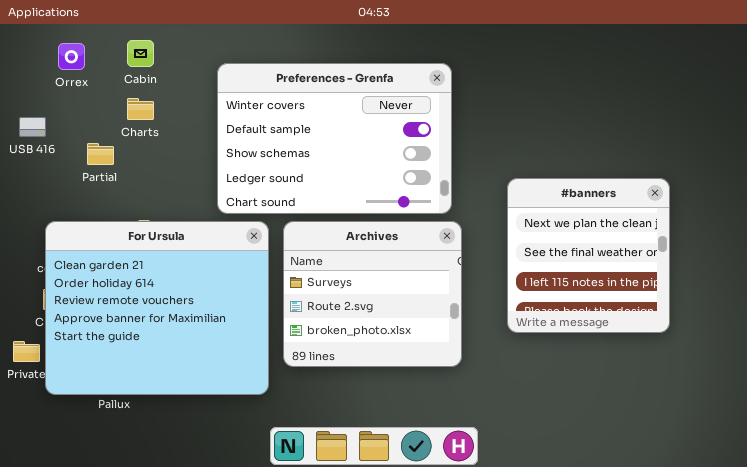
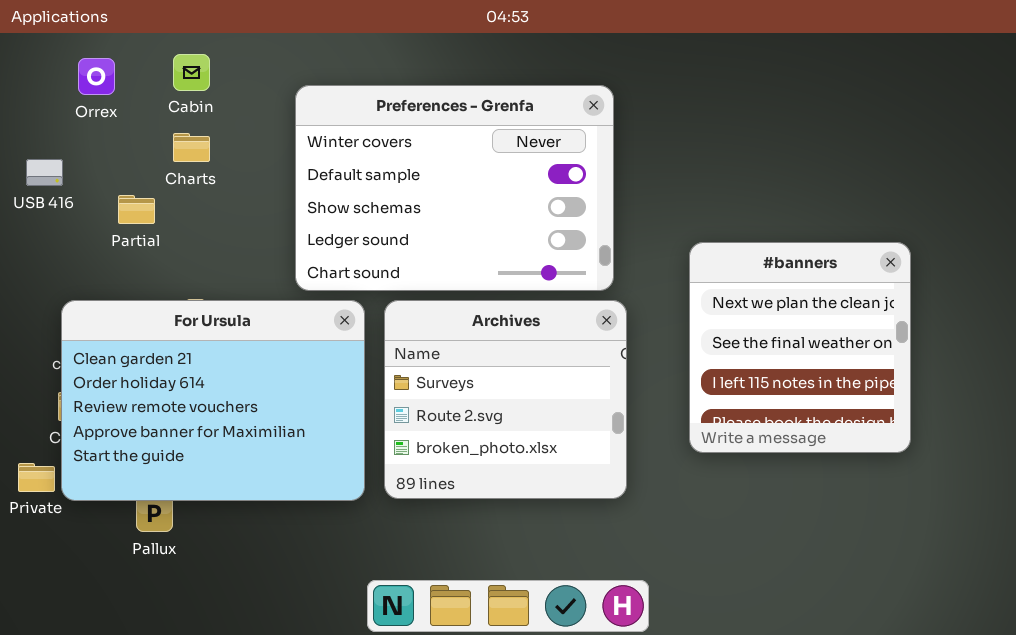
For Ursula: [45,221,269,395] -> [61,300,365,501], resized

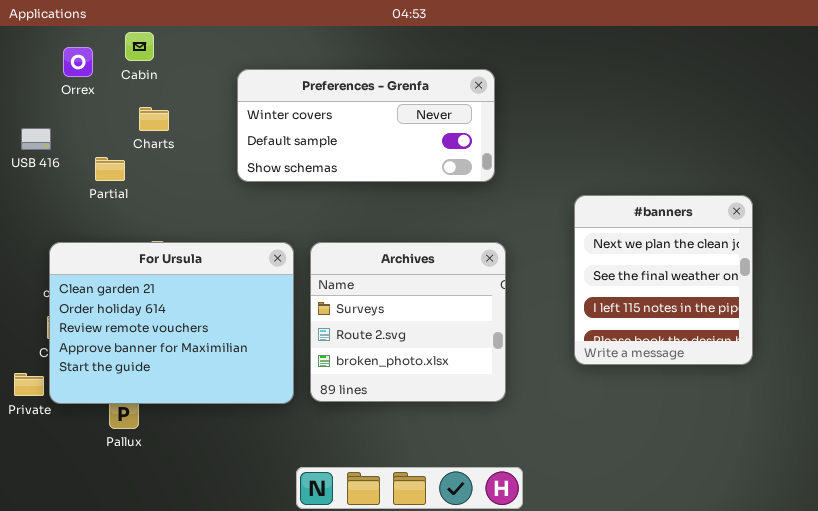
Cabin: [173,54,210,91] -> [125,32,154,61], moved
Preferences - Grenfa: [295,85,614,291] -> [237,69,495,182], resized
#banners: [689,242,911,453] -> [574,195,753,365], moved

